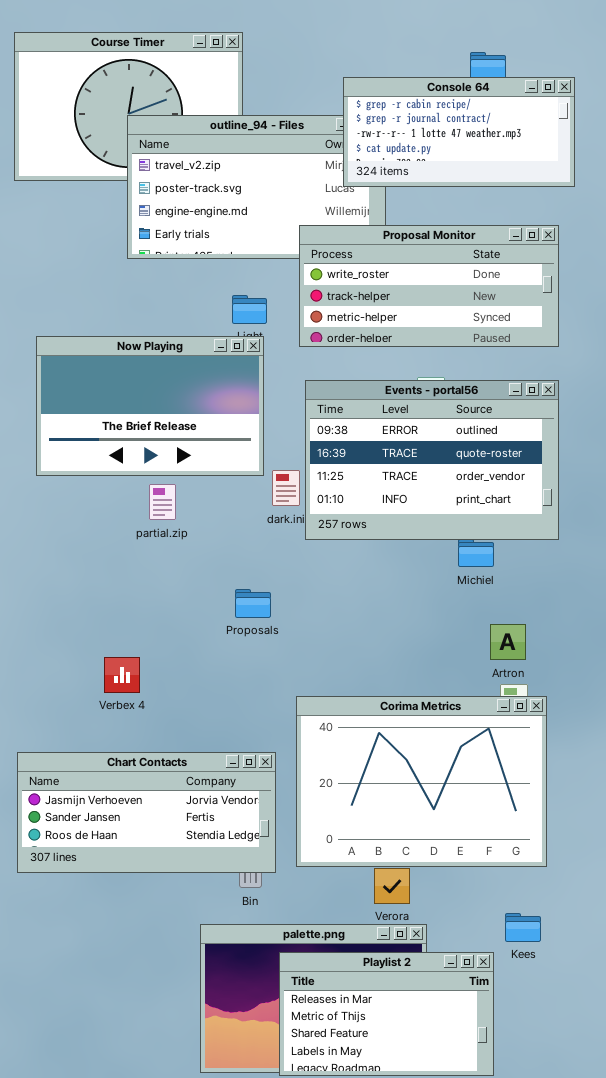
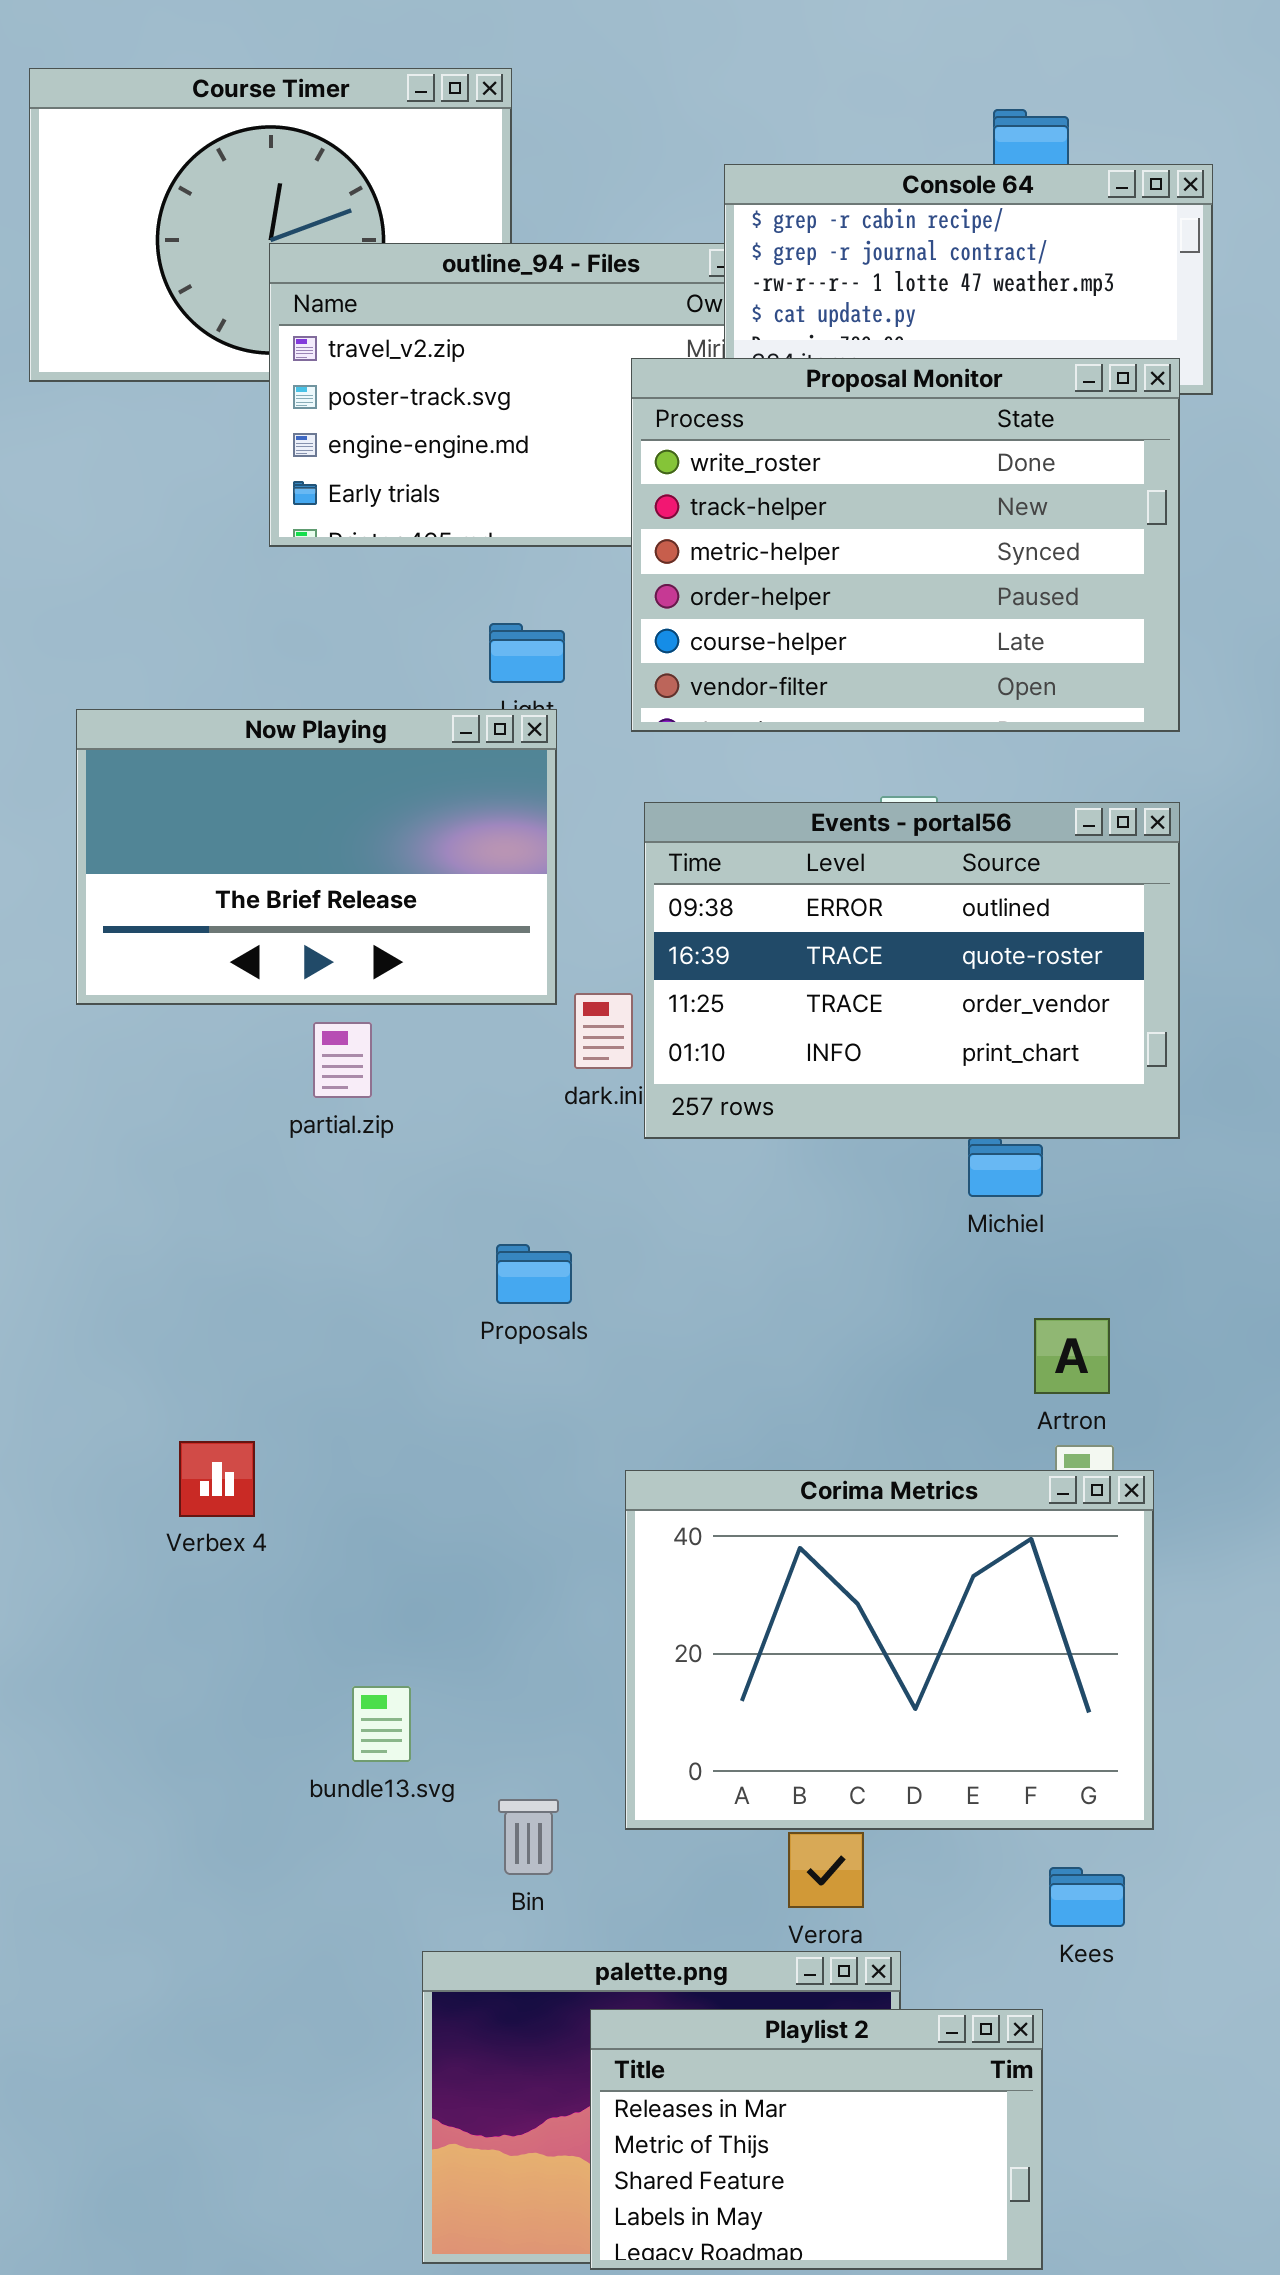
Proposal Monitor: [299,225,559,347] -> [631,358,1180,732], resized
Verbex 4: [104,657,140,693] -> [179,1441,255,1517], moved
Chart Contacts: [17,752,276,873] -> none, closed
Kees: [505,913,541,942] -> [1049,1867,1125,1927], moved

